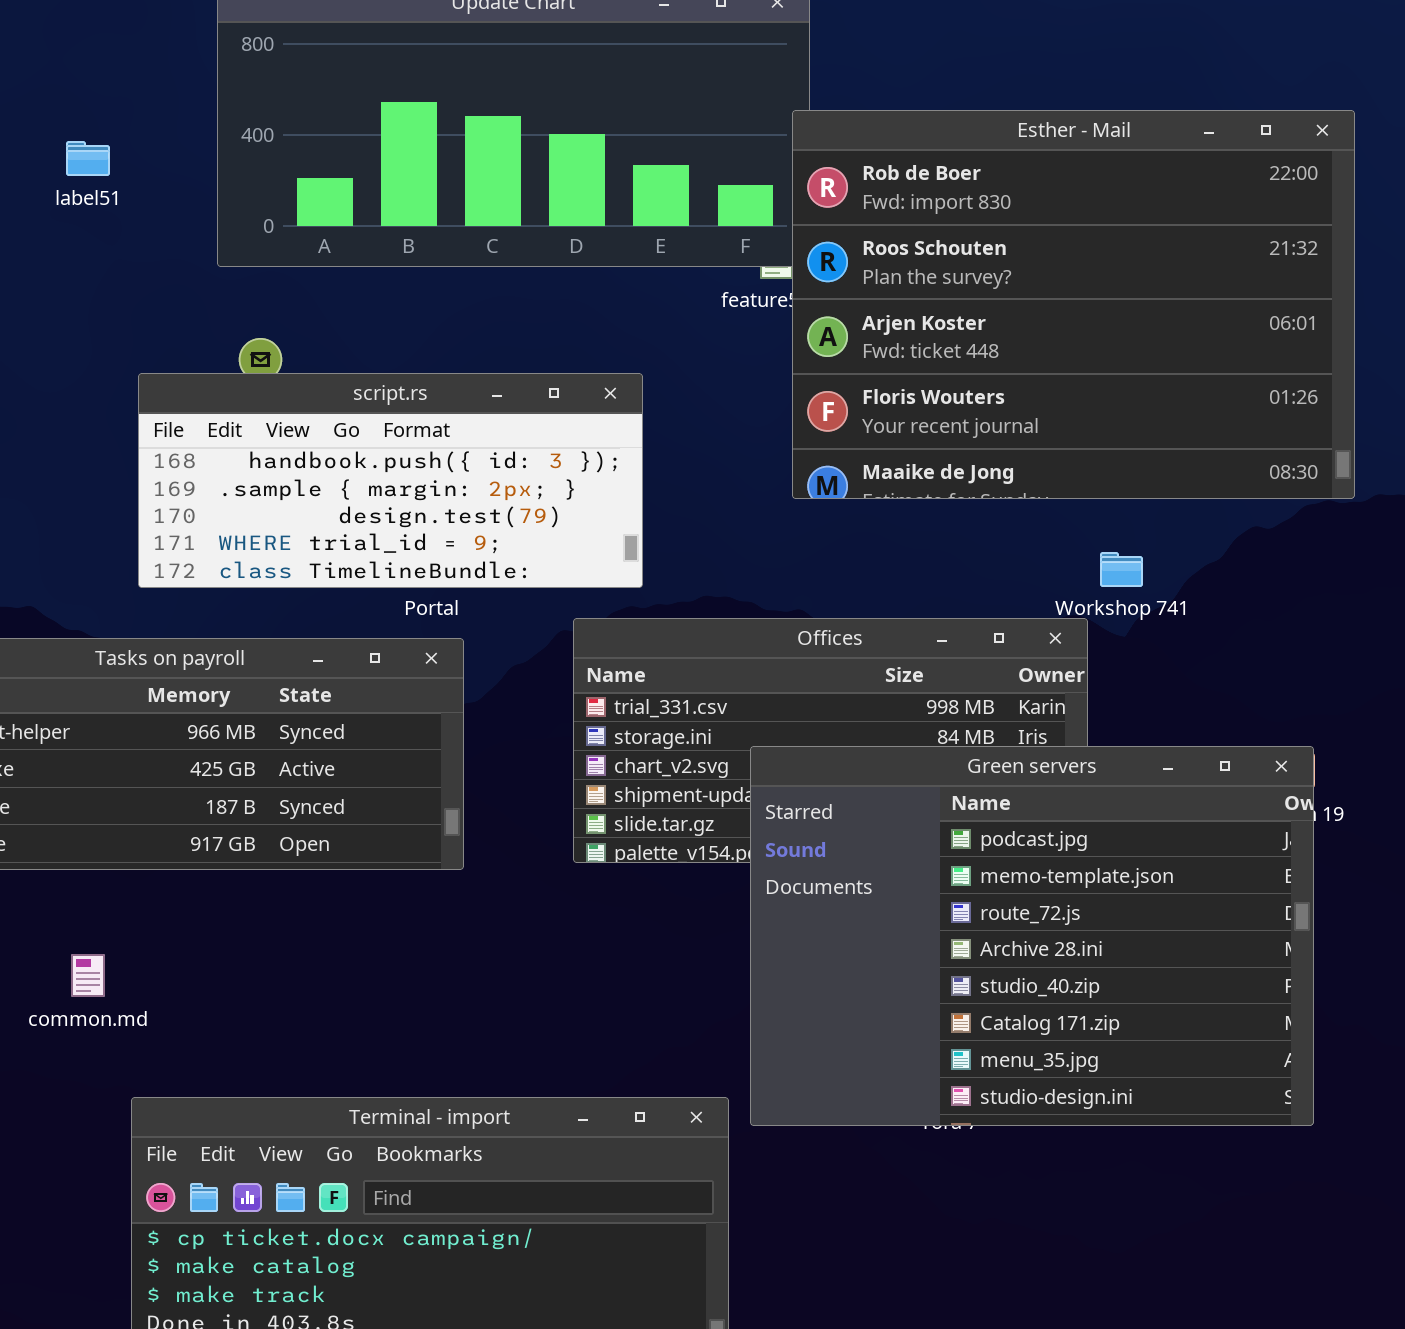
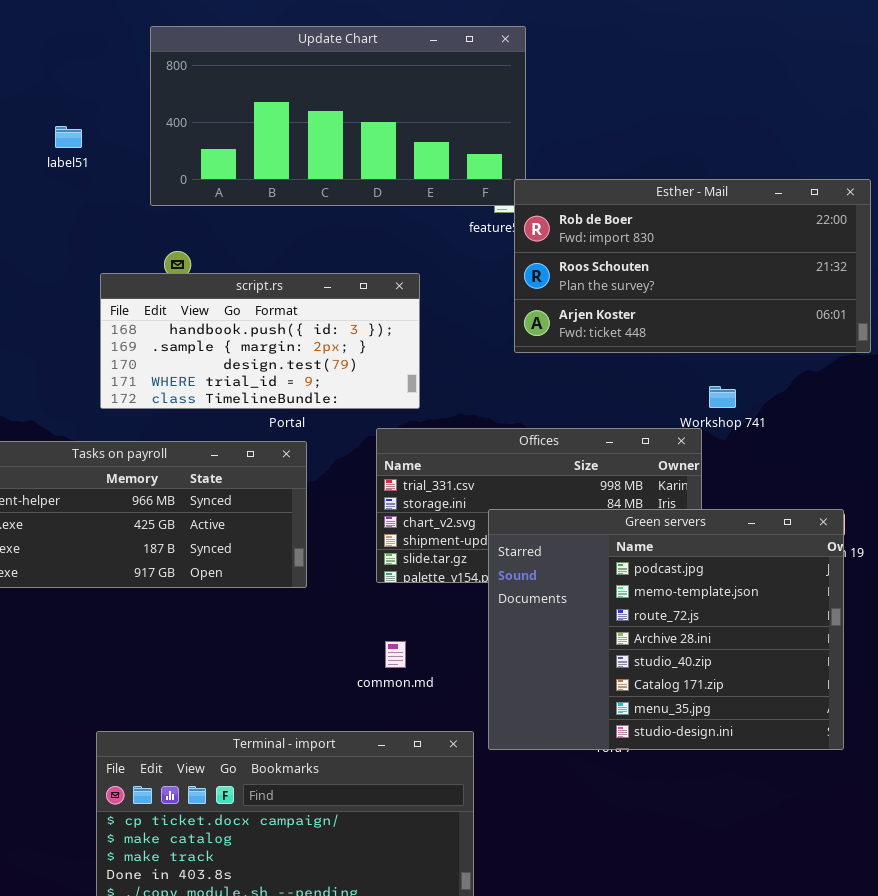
Esther - Mail: [792,110,1355,499] -> [514,179,871,353], resized
common.md: [71,954,105,997] -> [385,641,406,668], moved

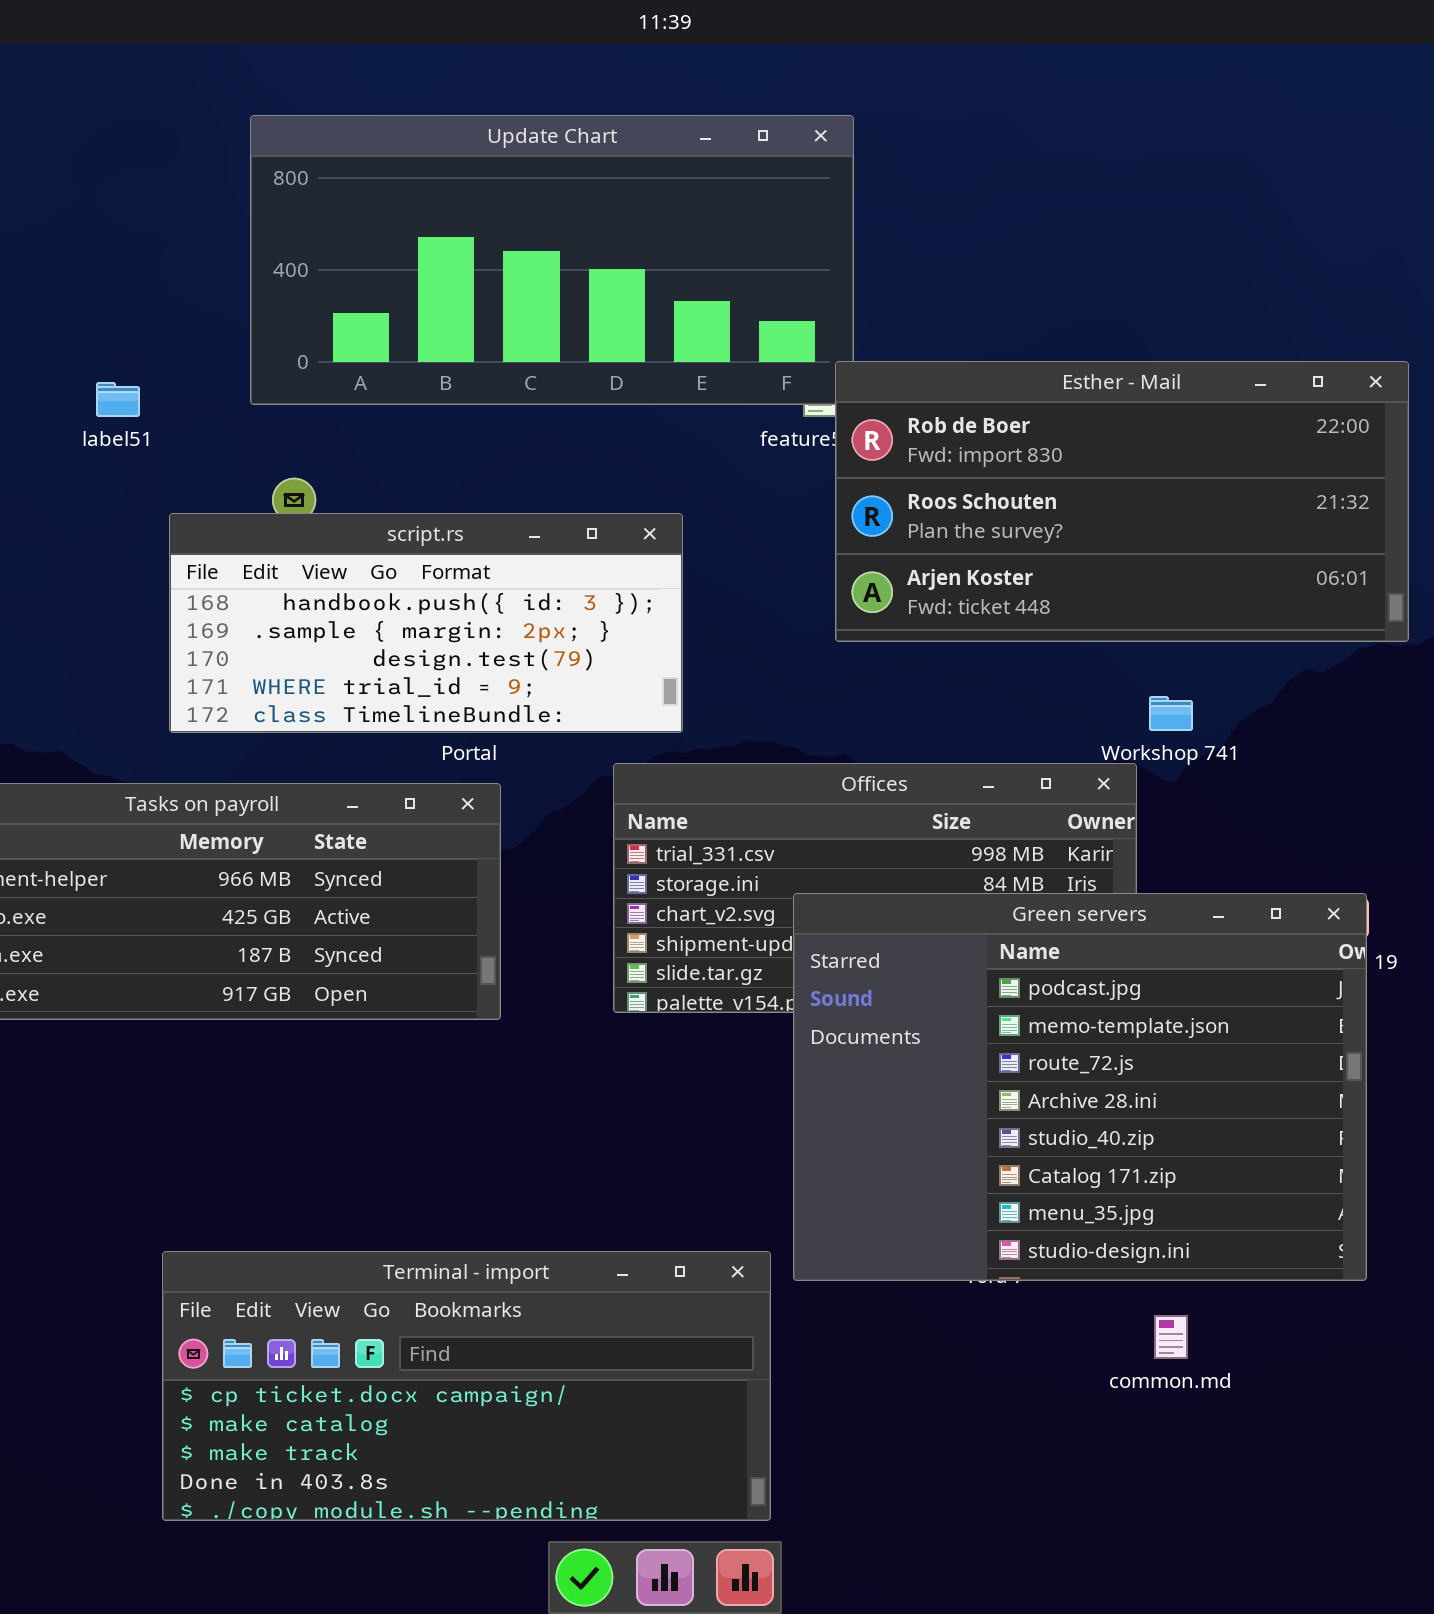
label51: [55,126,82,148] -> [96,382,140,417], moved
common.md: [385,641,406,668] -> [1154,1315,1188,1359], moved

